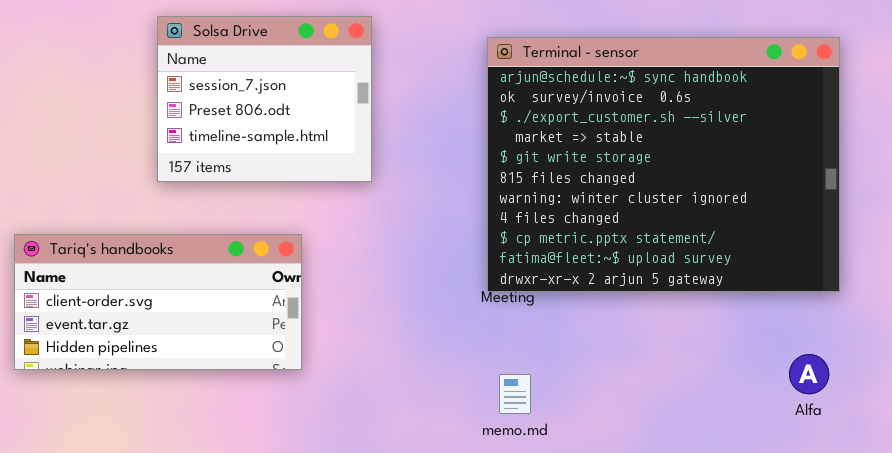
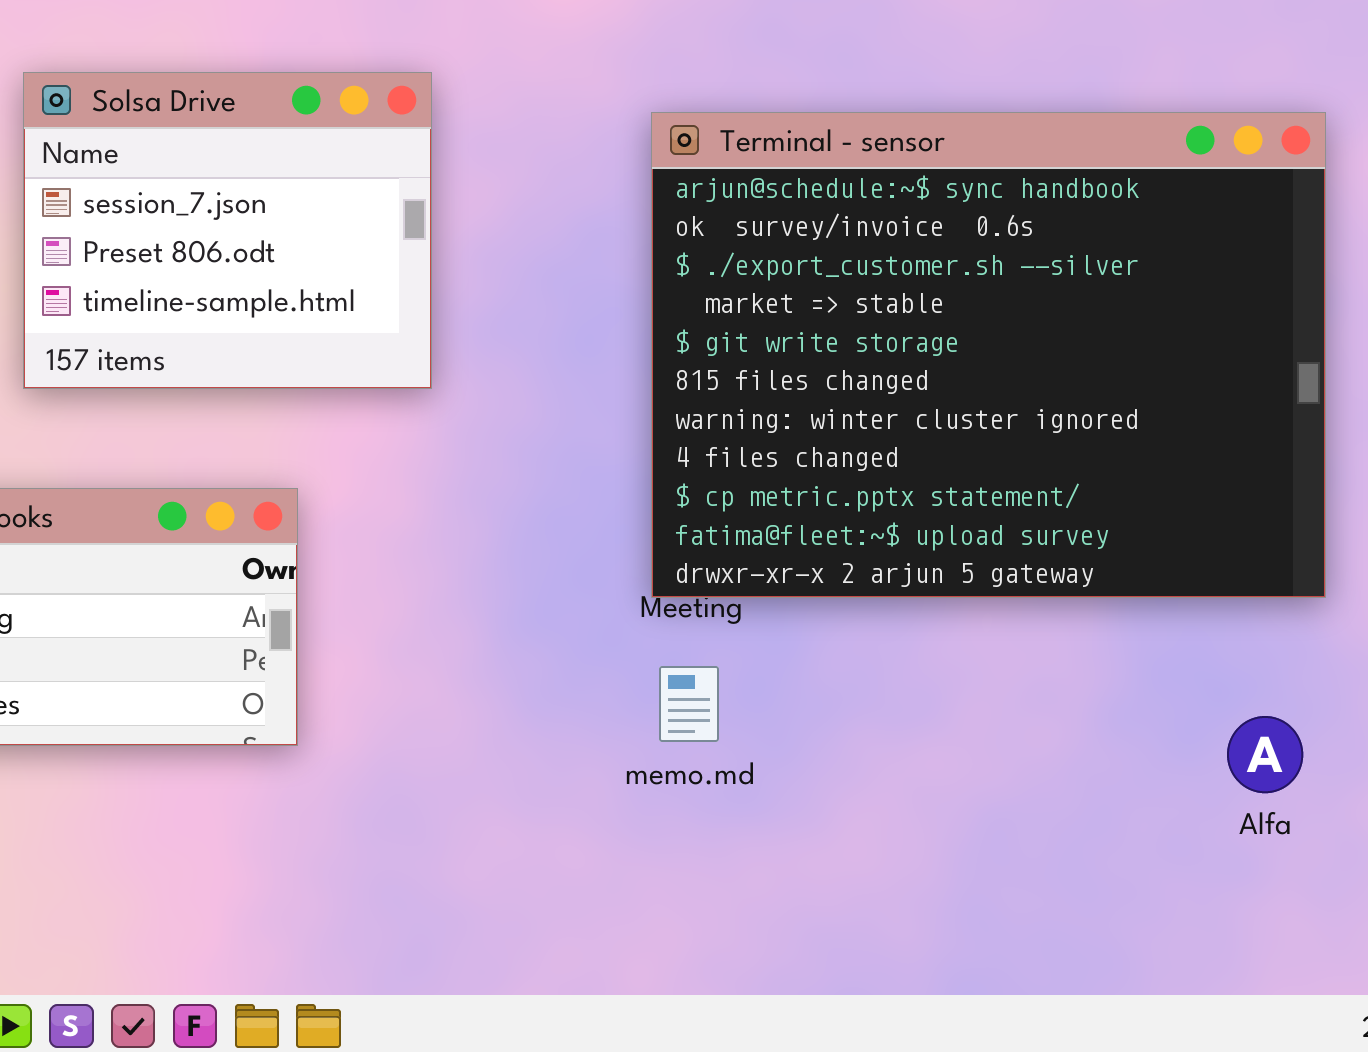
memo.md: [499,374,531,414] -> [659,666,719,742], moved

